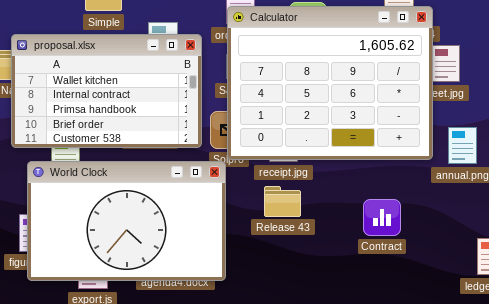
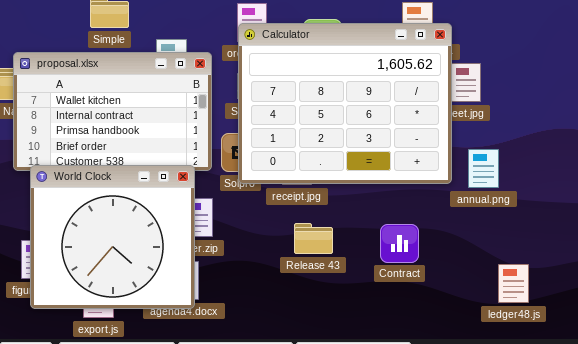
World Clock: [27,161,226,281] -> [30,165,195,309], resized
Release 43: [264,186,301,217] -> [294,223,333,254], moved

